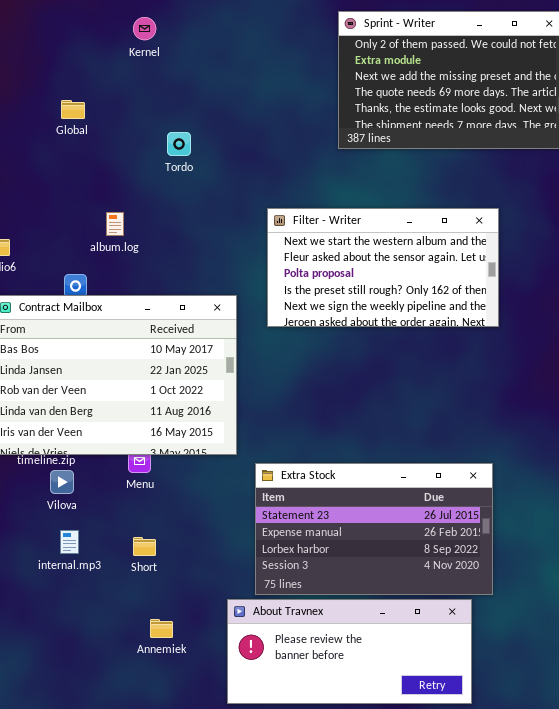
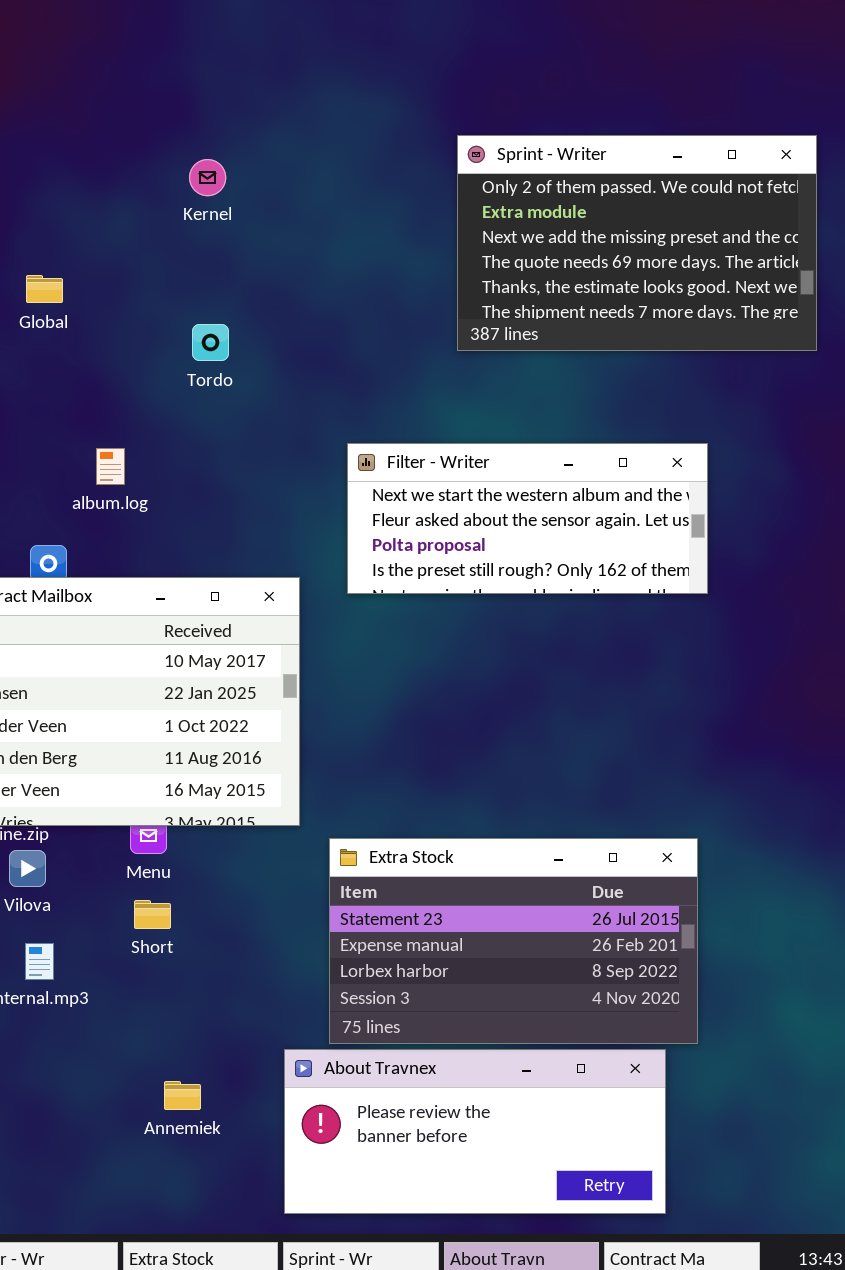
Kernel: [133,17,156,40] -> [189,159,226,196], moved
Filter - Writer: [267,208,499,327] -> [347,443,708,594], resized
Short: [133,537,156,556] -> [134,900,171,929], moved

